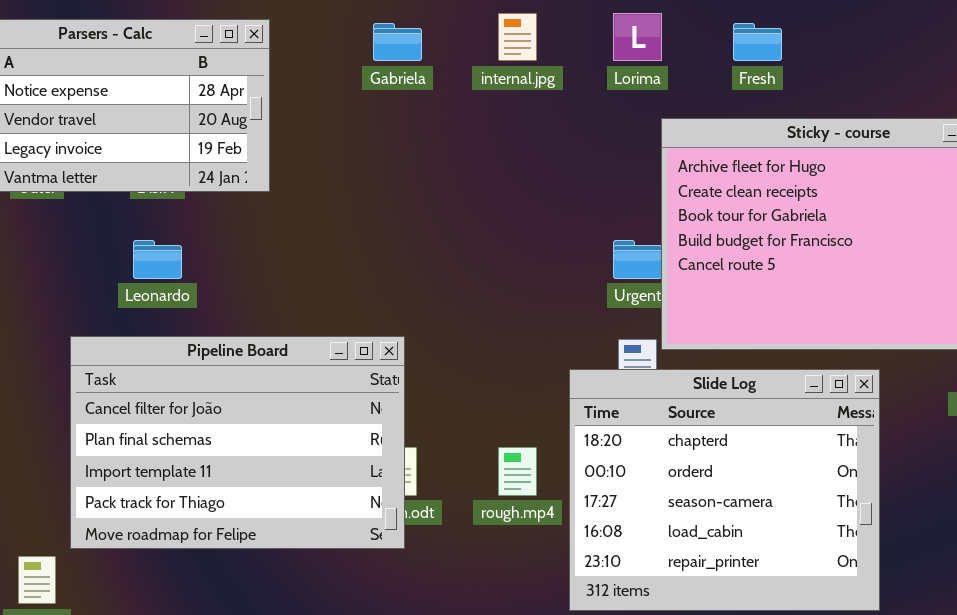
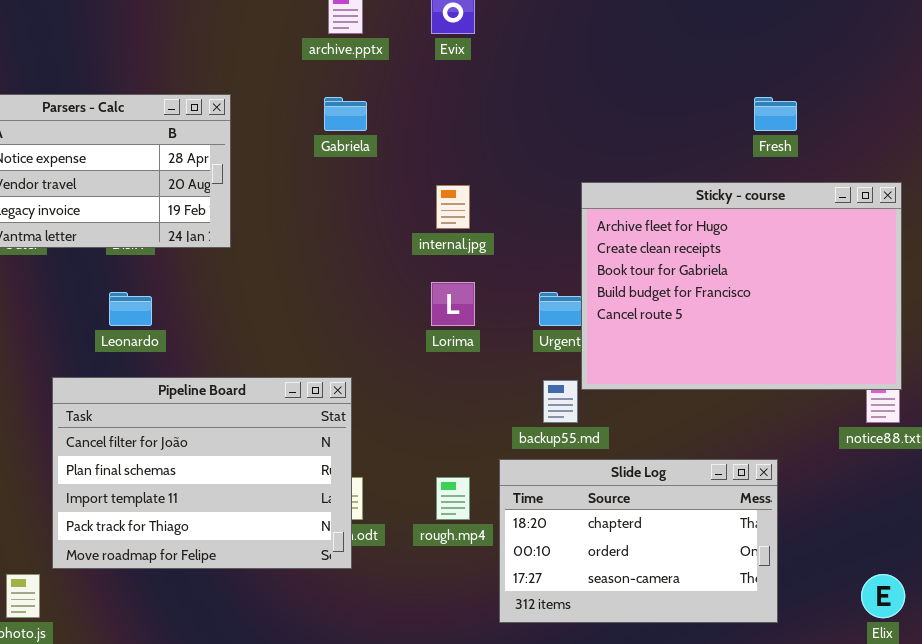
internal.jpg: [498,13,537,61] -> [436,185,470,229], moved
Lorima: [613,13,662,61] -> [431,282,475,326], moved
Fresh: [733,23,782,61] -> [754,97,797,131], moved
Slide Log: [569,369,880,611] -> [499,459,778,623], resized

